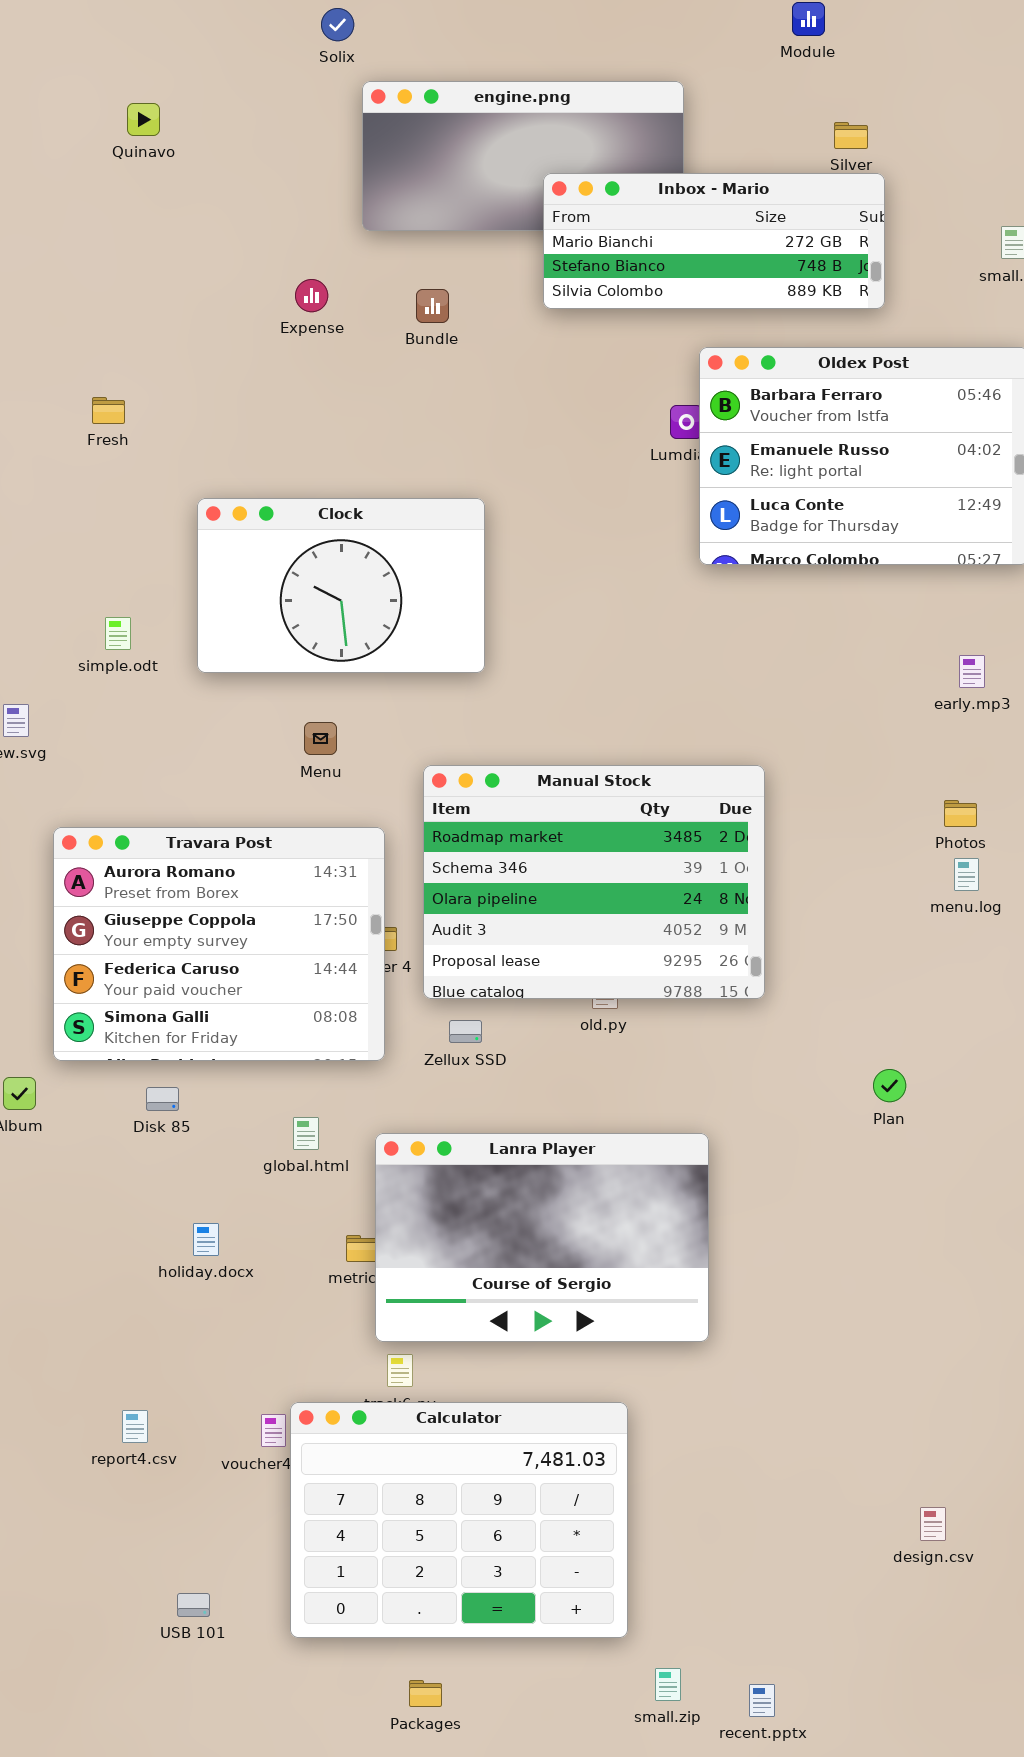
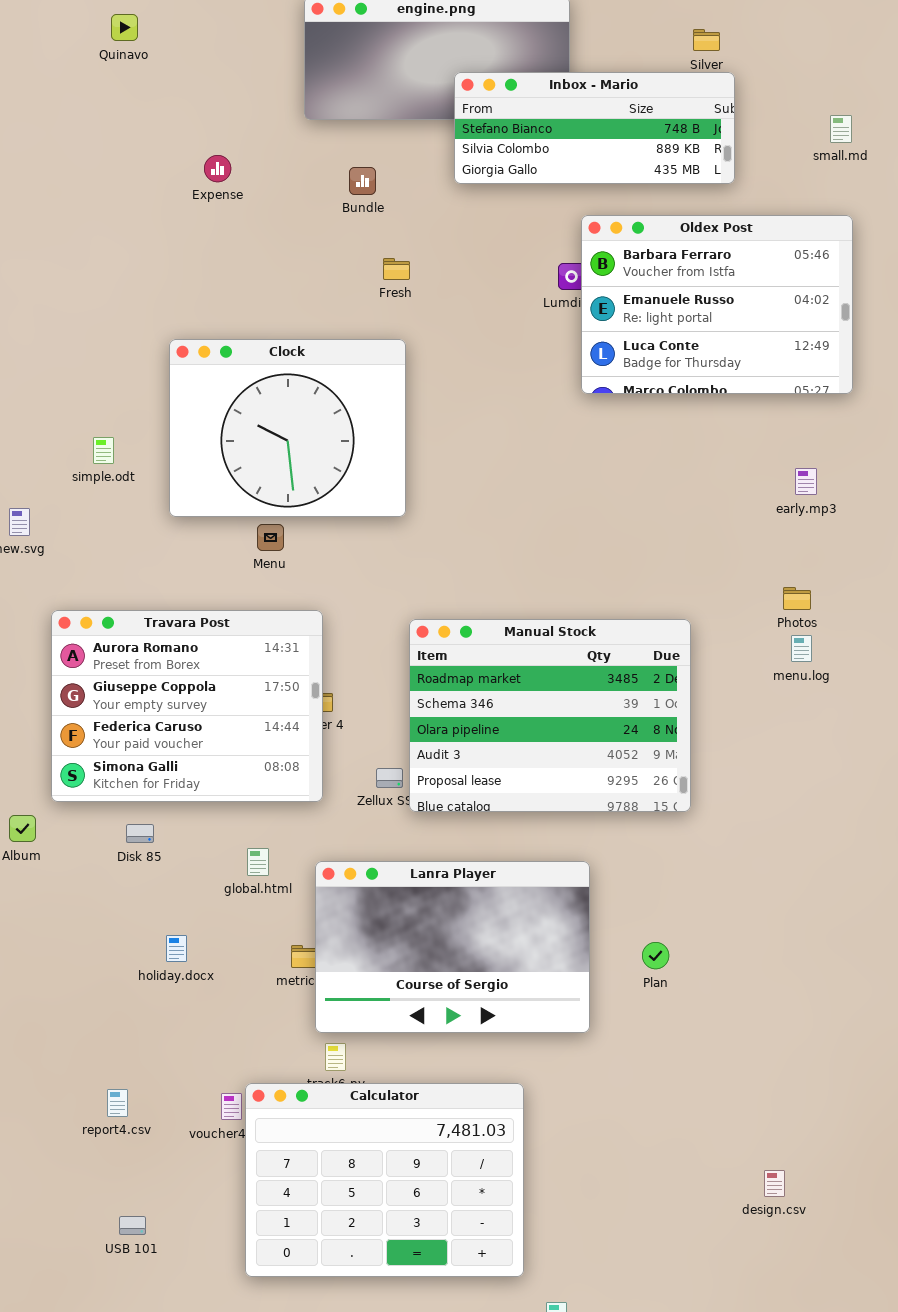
Inbox - Mario: [543,173,885,309] -> [454,72,735,184], scrolled down 1 row
Expense: [295,279,328,312] -> [204,155,231,182], moved
Fresh: [92,397,125,424] -> [383,258,410,280], moved
Clock: [197,498,485,673] -> [169,339,406,517], resized
Manual Stock: [423,765,765,999] -> [409,619,691,812], moved
Plan: [873,1069,906,1102] -> [642,942,669,969], moved
USB 101: [177,1593,210,1617] -> [119,1216,146,1235], moved

